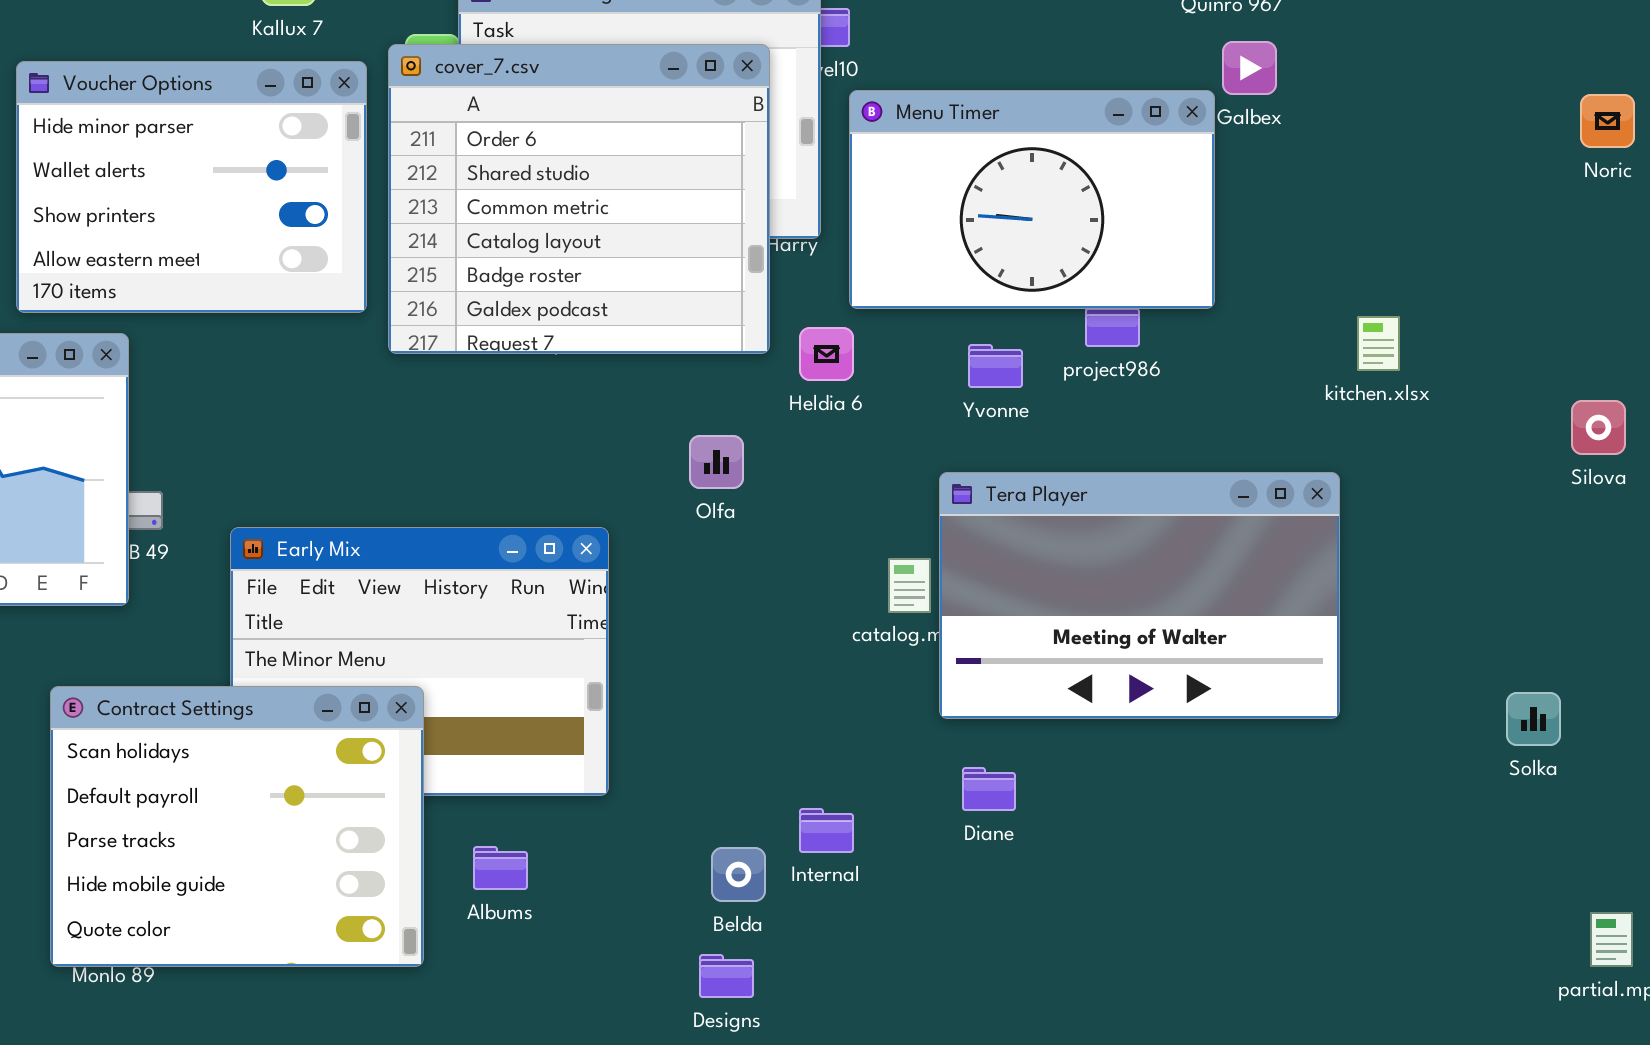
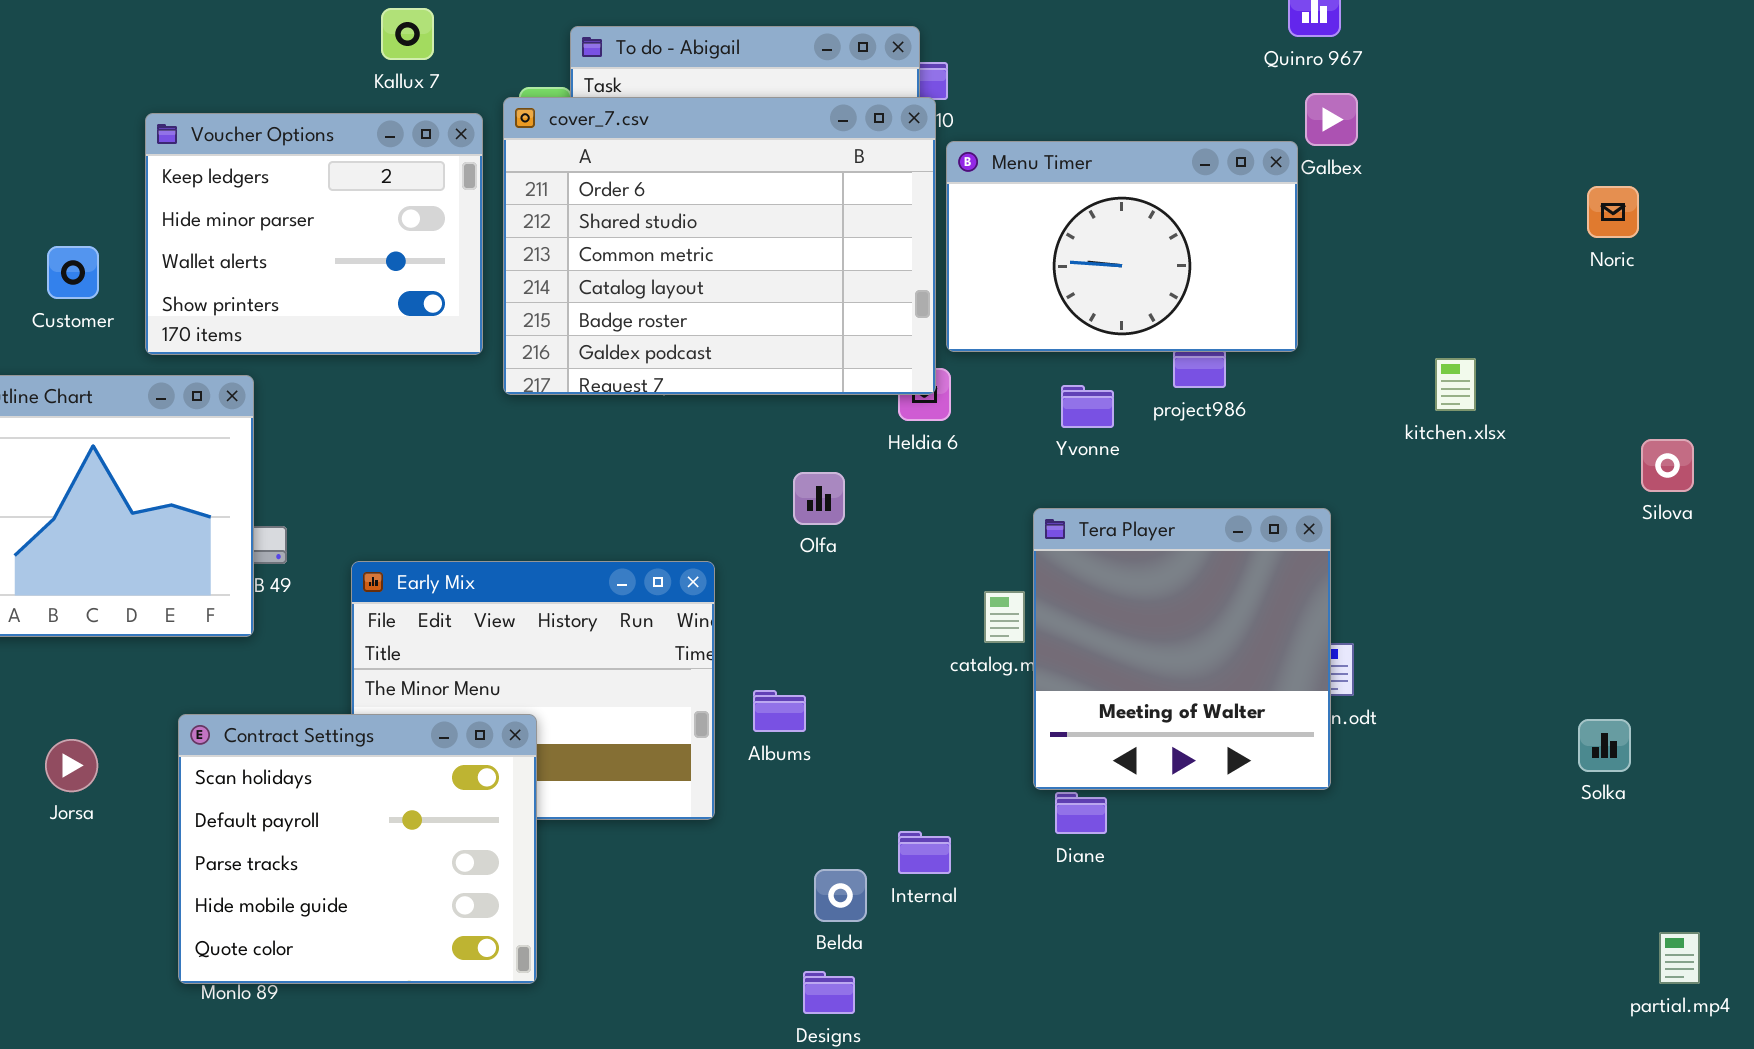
cover_7.csv: [388,44,770,354] -> [503,97,936,395], resized
Voucher Options: [16,61,367,313] -> [145,113,483,355], scrolled up 1 row
Noric: [1580,94,1635,148] -> [1587,186,1639,238], moved
Tera Player: [939,472,1340,719] -> [1033,508,1331,790], resized
Albums: [473,846,528,890] -> [753,690,806,732], moved

